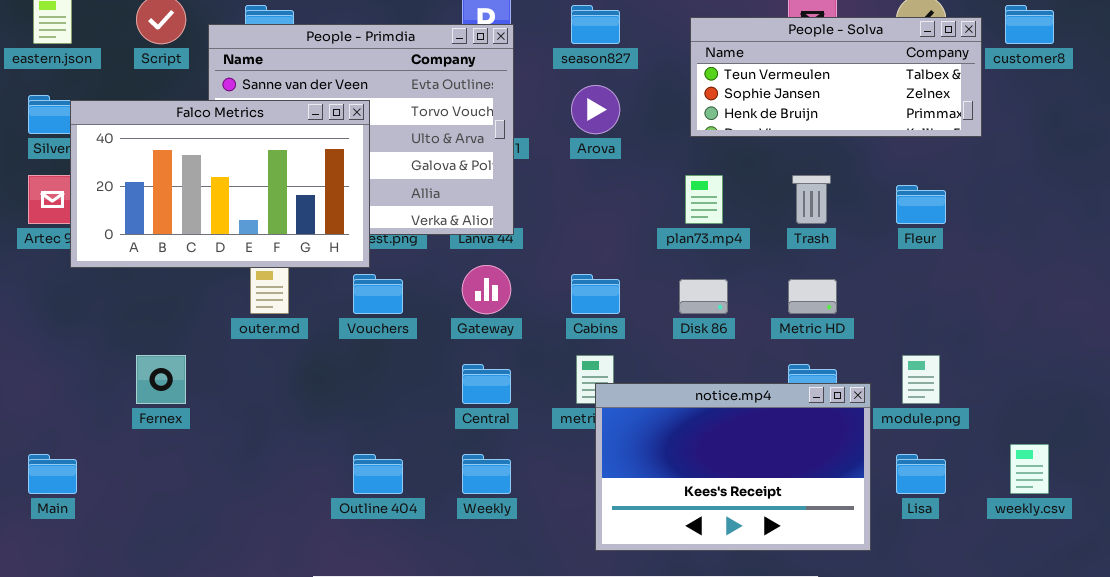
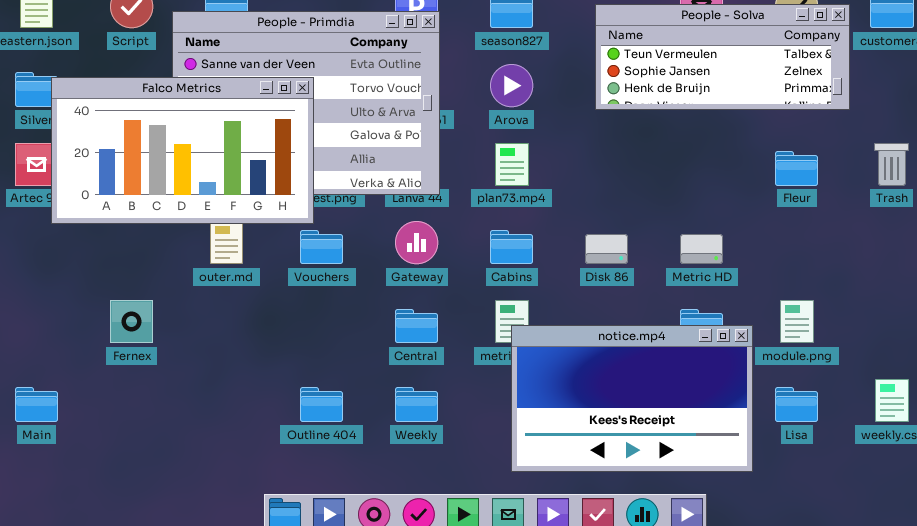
plan73.mp4: [685,175,723,224] -> [495,143,529,186], moved
Trash: [792,175,831,224] -> [874,143,909,186], moved

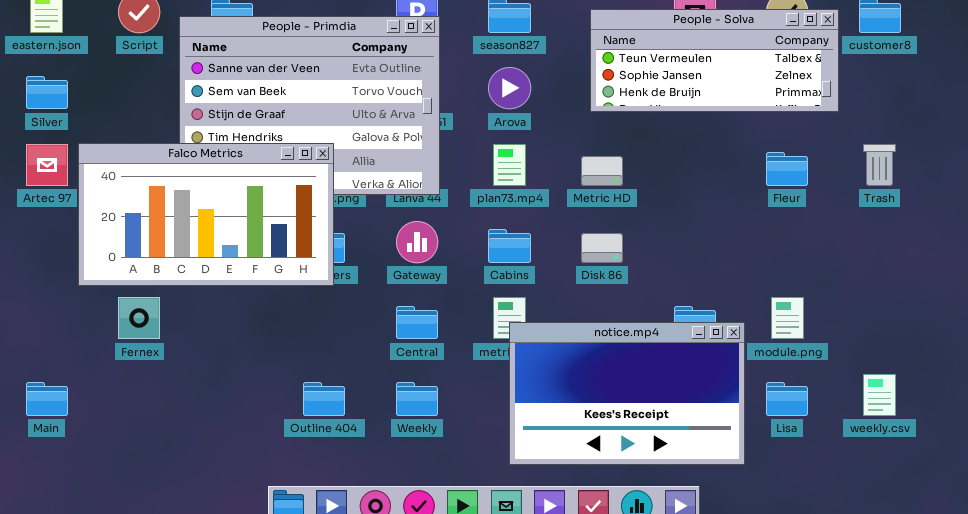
Falco Metrics: [51,77,314,224] -> [78,143,334,286], moved
Metric HD: [680,234,723,264] -> [581,156,623,186], moved

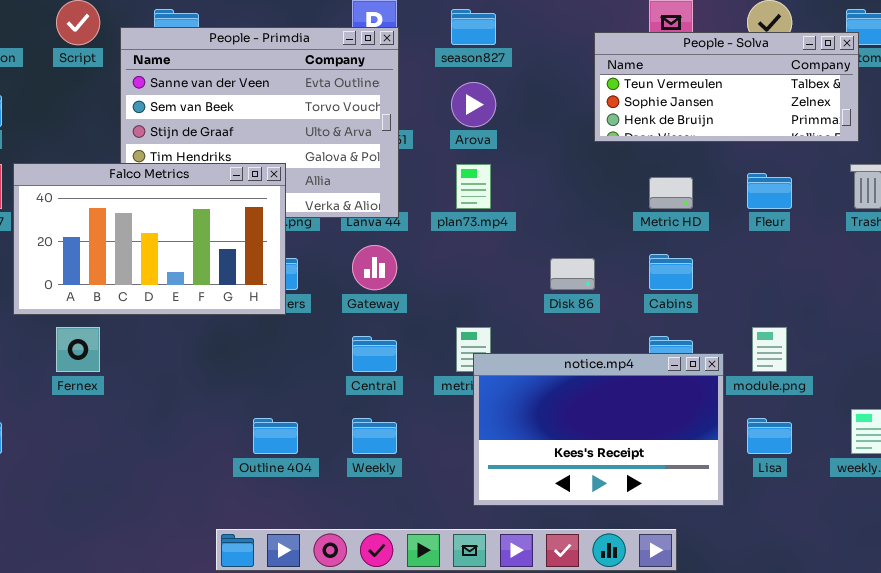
People - Solva: [590,9,839,112] -> [594,32,859,142], moved
Metric HD: [581,156,623,186] -> [649,177,693,209], moved
Cabins: [488,229,531,263] -> [649,254,693,290], moved

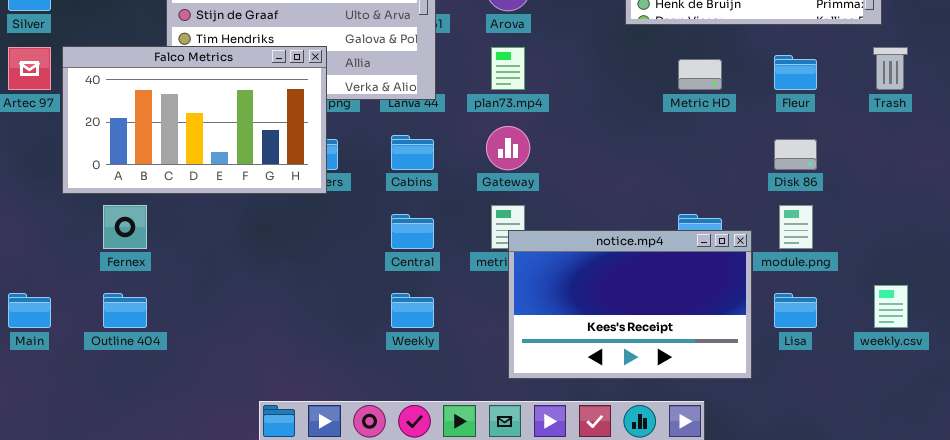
Gateway: [352,245,397,290] -> [486,126,530,170], moved
Cabins: [649,254,693,290] -> [391,135,434,170], moved
Disk 86: [550,258,595,290] -> [774,139,817,170], moved
Outline 404: [253,418,298,454] -> [103,293,147,328], moved

